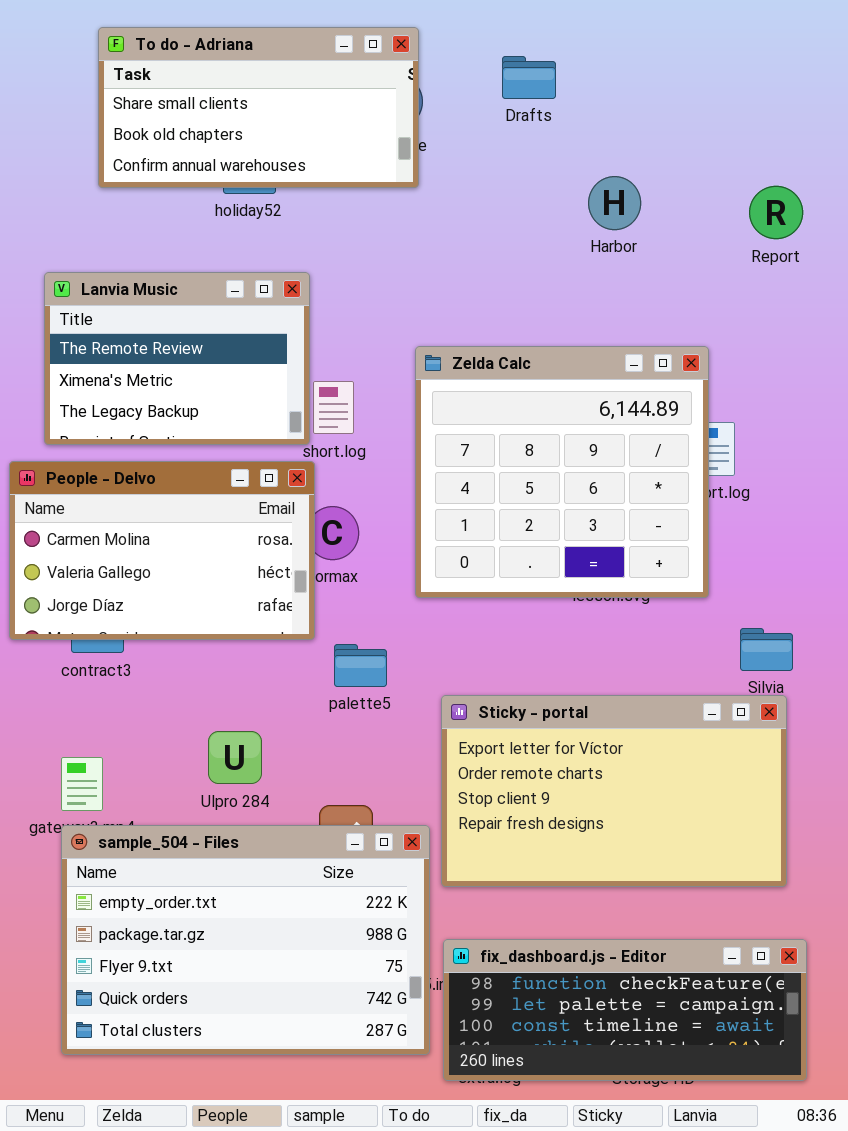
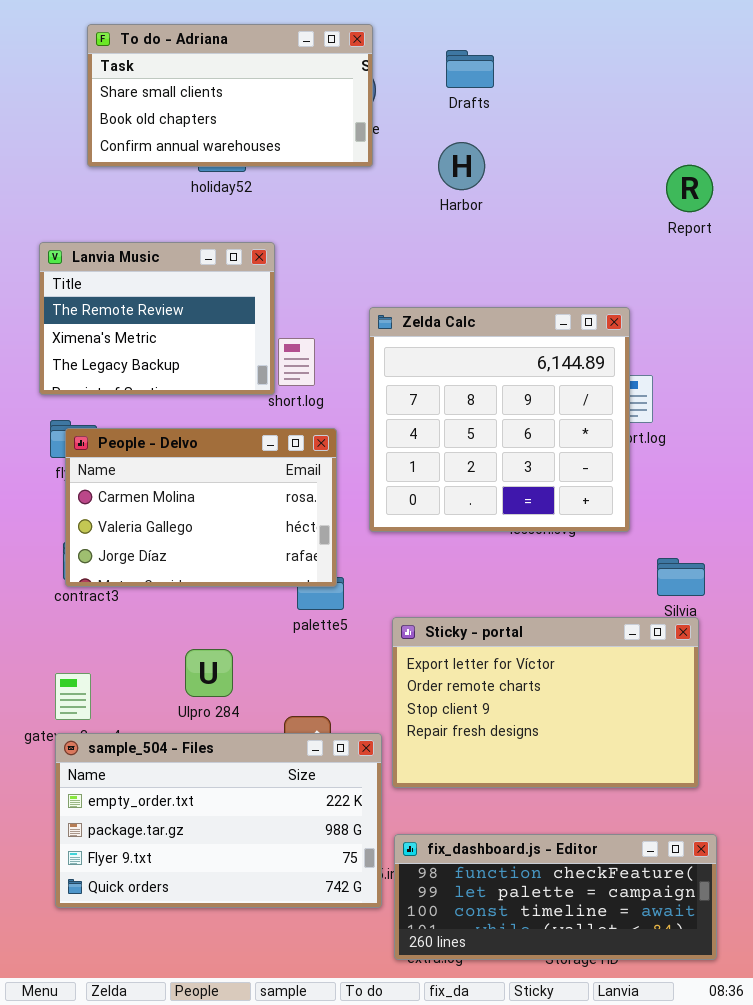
Harbor: [588,176,641,230] -> [438,142,485,190], moved
People - Delvo: [9,461,315,640] -> [65,428,337,587], moved
sample_504 - Files: [61,825,430,1055] -> [55,733,382,908], resized

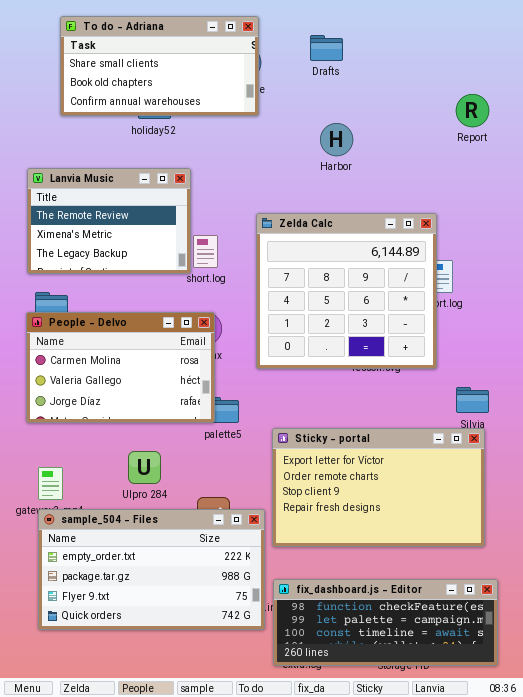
Harbor: [438,142,485,190] -> [320,123,353,156], moved
Report: [666,165,713,212] -> [456,94,489,127], moved
People - Delvo: [65,428,337,587] -> [26,312,215,423], moved

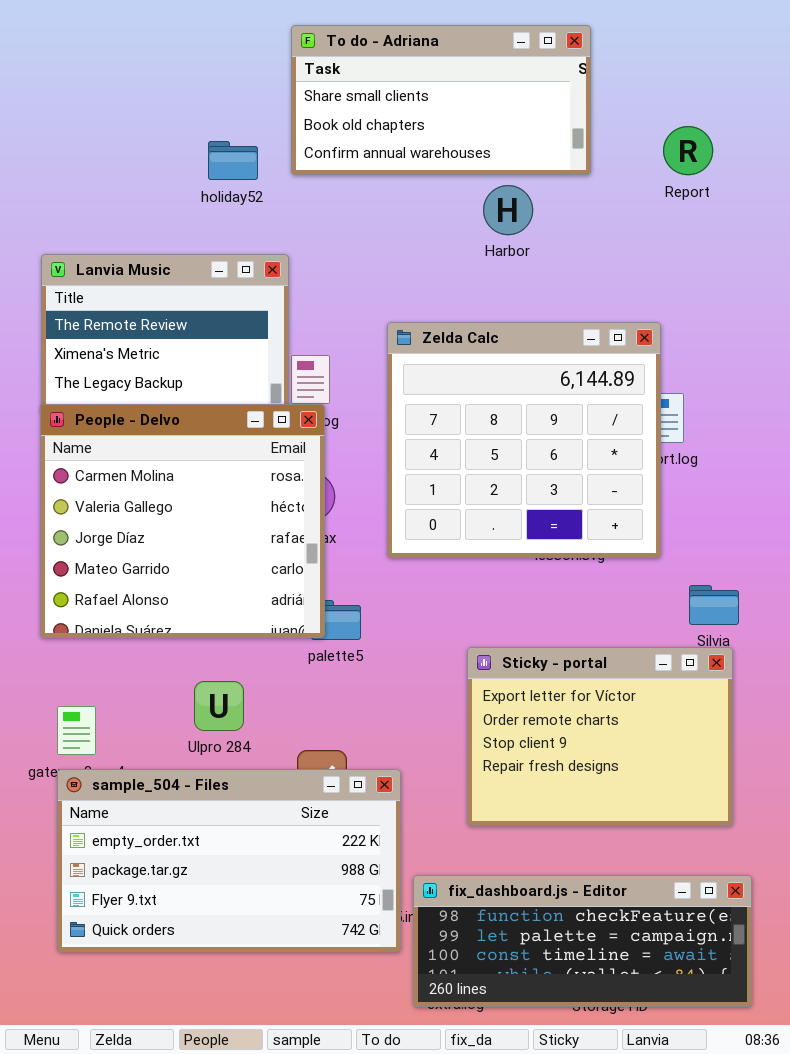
To do - Adriana: [60,16,259,116] -> [291,25,591,175], moved
Report: [456,94,489,127] -> [663,126,713,175], moved
People - Delvo: [26,312,215,423] -> [40,404,325,638], resized
Sticky - portal: [272,428,485,547] -> [467,647,733,826], resized

